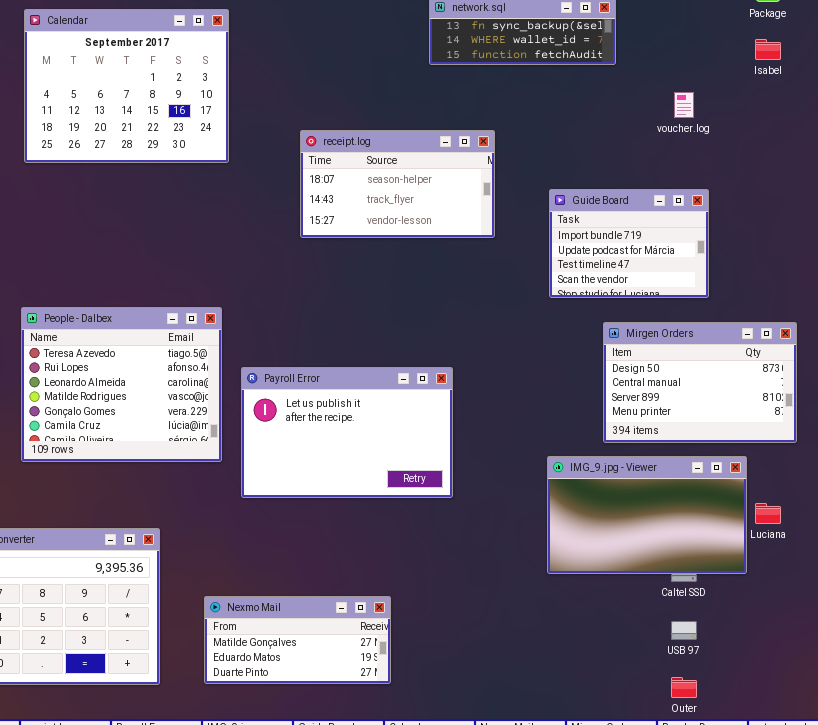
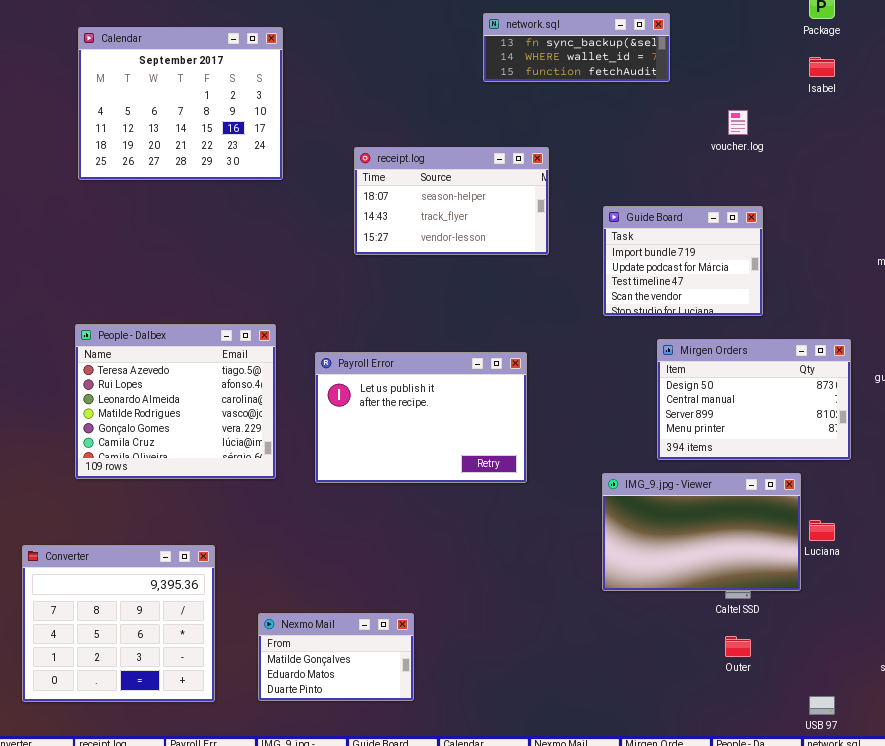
Payroll Error: [241,367,453,498] -> [315,352,527,483], moved
Nexmo Mail: [204,596,391,684] -> [258,613,414,701], resized
USB 97: [671,621,697,640] -> [809,696,835,715], moved
Outer: [671,677,697,698] -> [725,636,751,657], moved

